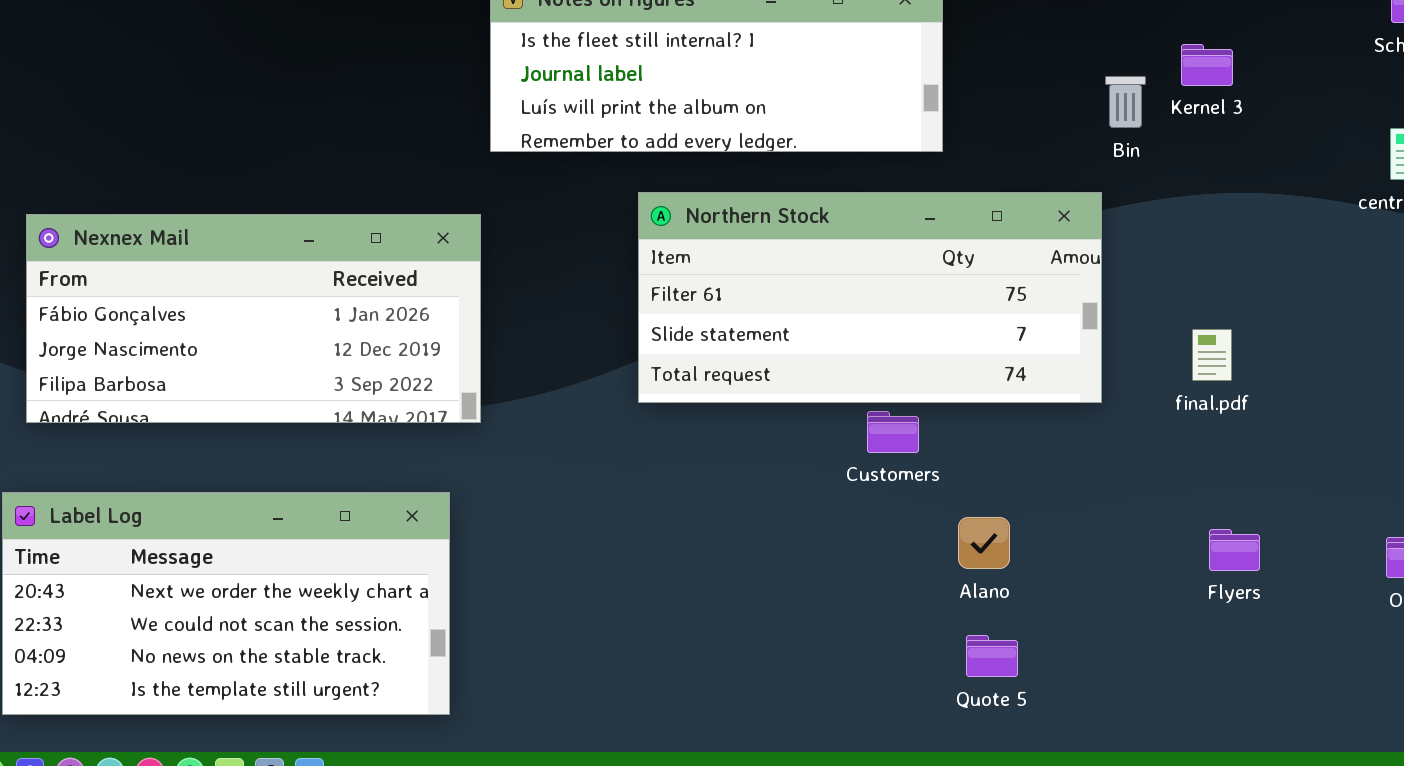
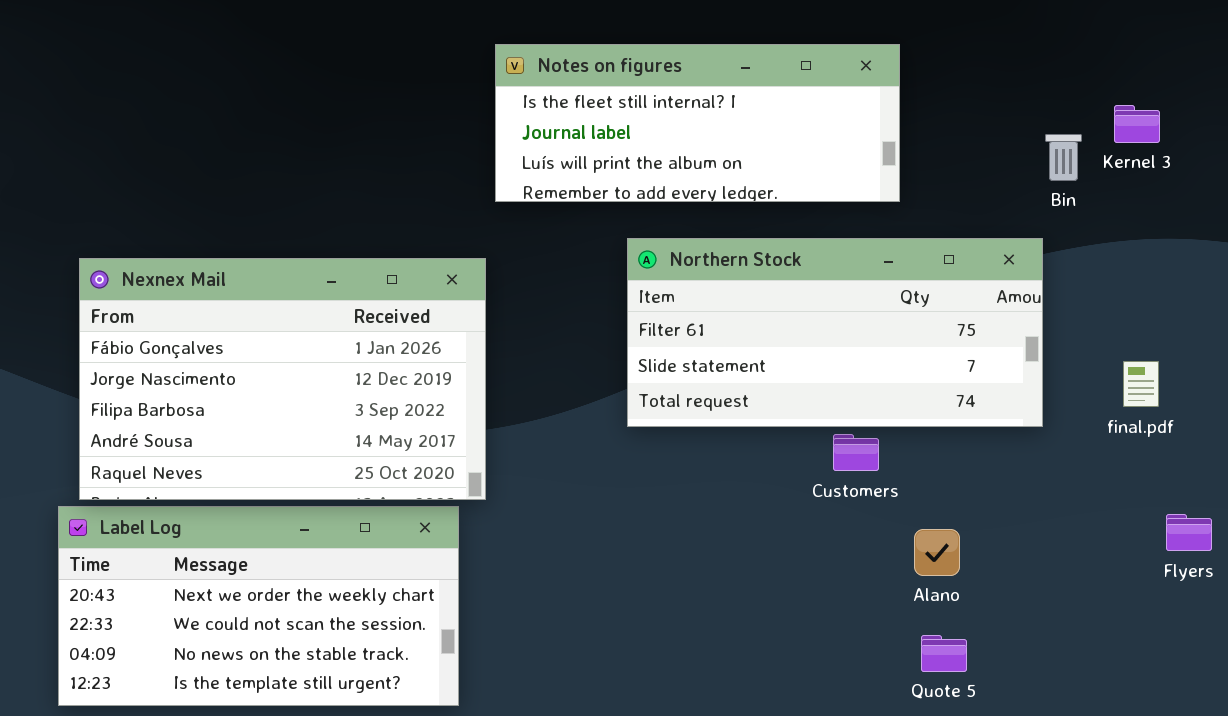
Nexnex Mail: [26,214,481,423] -> [79,258,486,500], resized
Flyers: [1209,529,1260,571] -> [1166,514,1212,551], moved

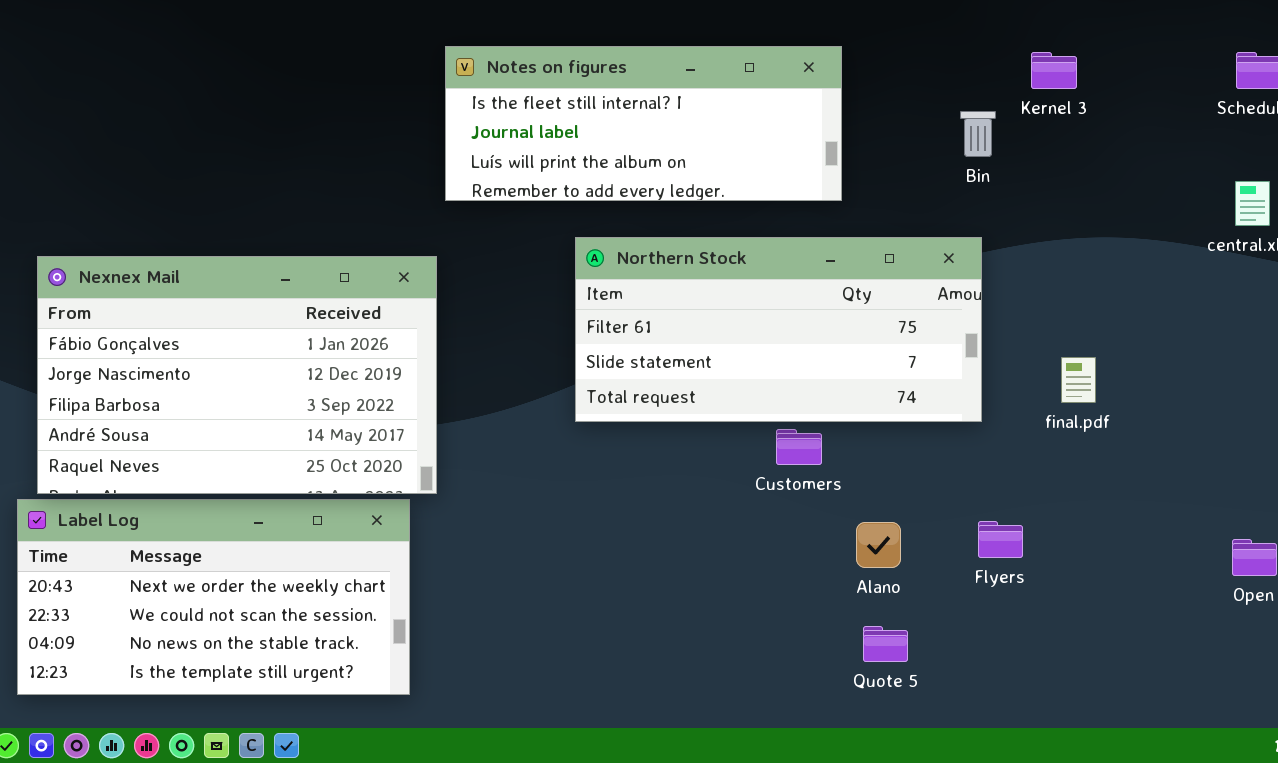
Kernel 3: [1114,105,1160,143] -> [1031,52,1077,89], moved
Bin: [1045,134,1082,181] -> [960,111,996,157], moved
Flyers: [1166,514,1212,551] -> [978,521,1023,558], moved

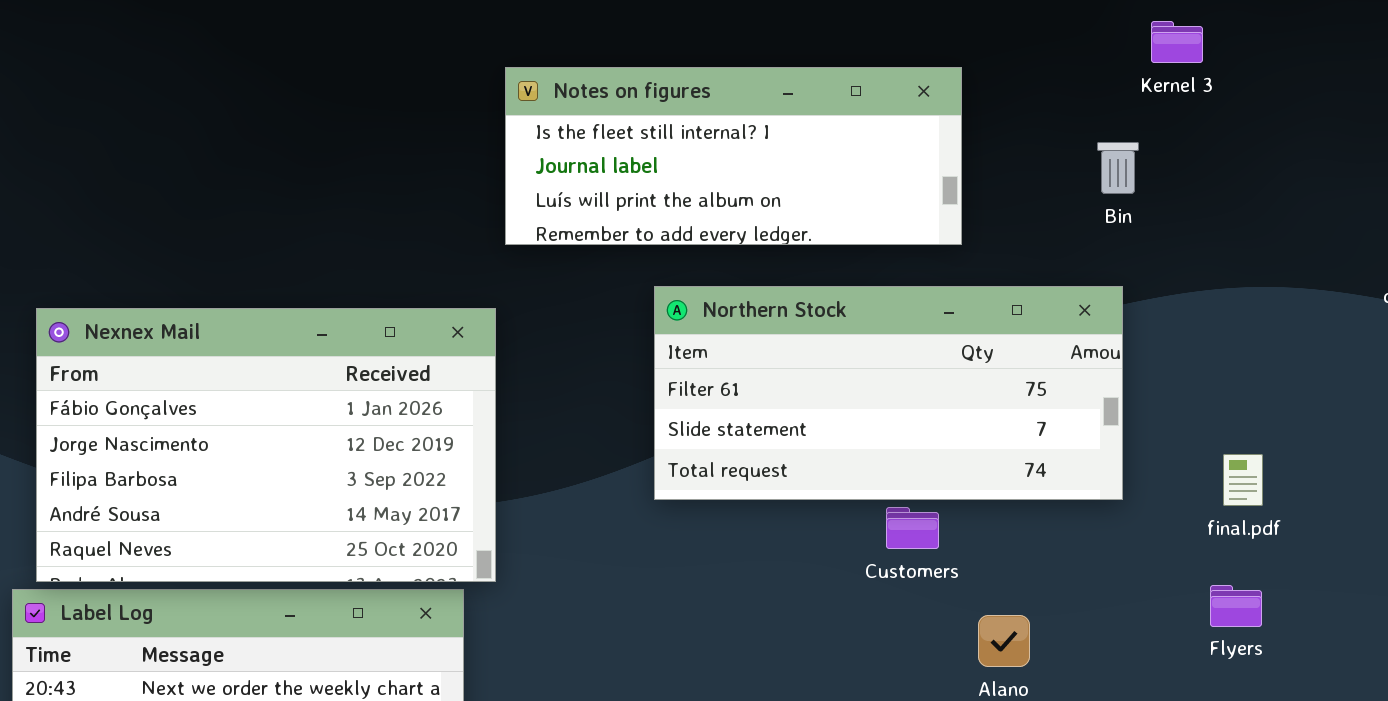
Kernel 3: [1031,52,1077,89] -> [1151,21,1203,63], moved
final.pdf: [1061,357,1096,403] -> [1223,454,1263,506], moved
Flyers: [978,521,1023,558] -> [1210,585,1262,627], moved

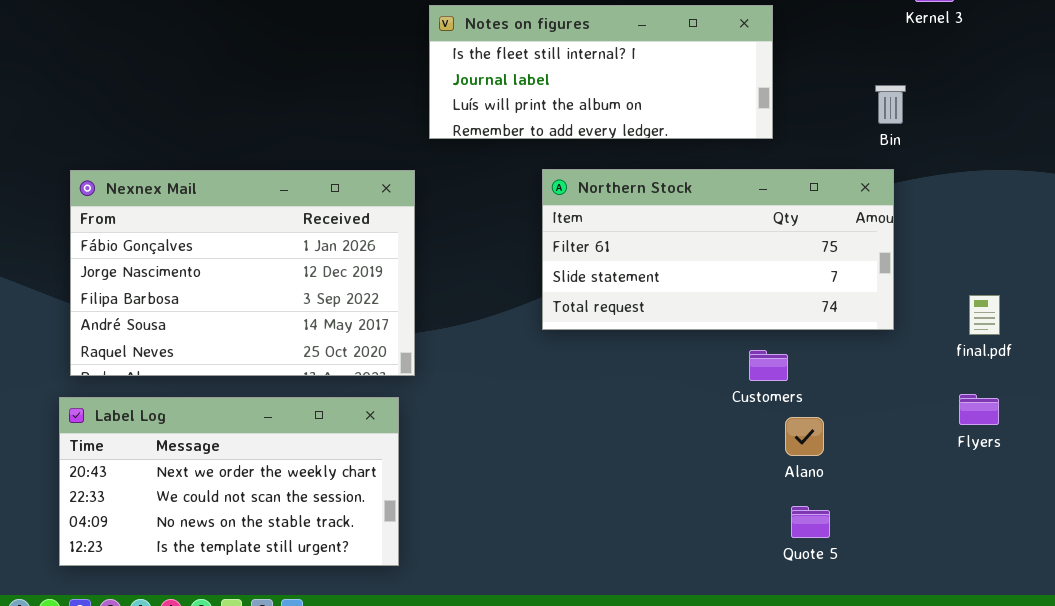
Bin: [1097,142,1139,194] -> [875,85,906,124], moved
Nexnex Mail: [36,308,496,582] -> [70,170,415,376], moved
Customers: [886,507,939,549] -> [749,350,788,381], moved

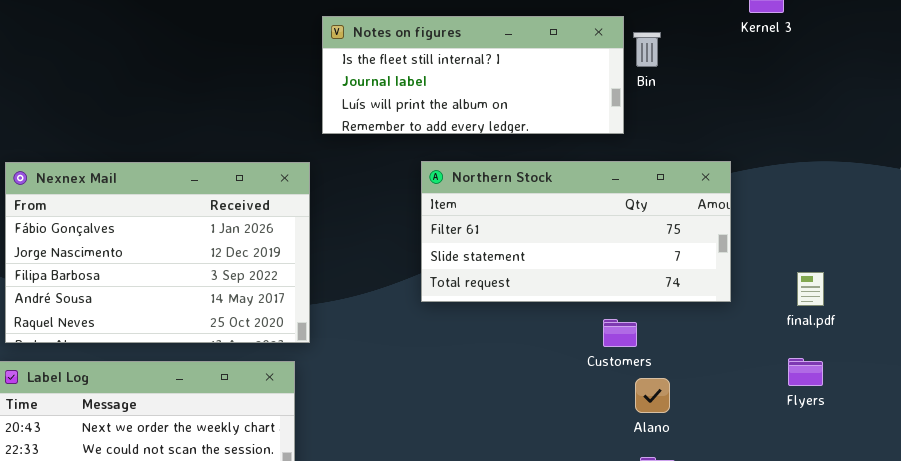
Bin: [875,85,906,124] -> [633,32,661,67], moved

